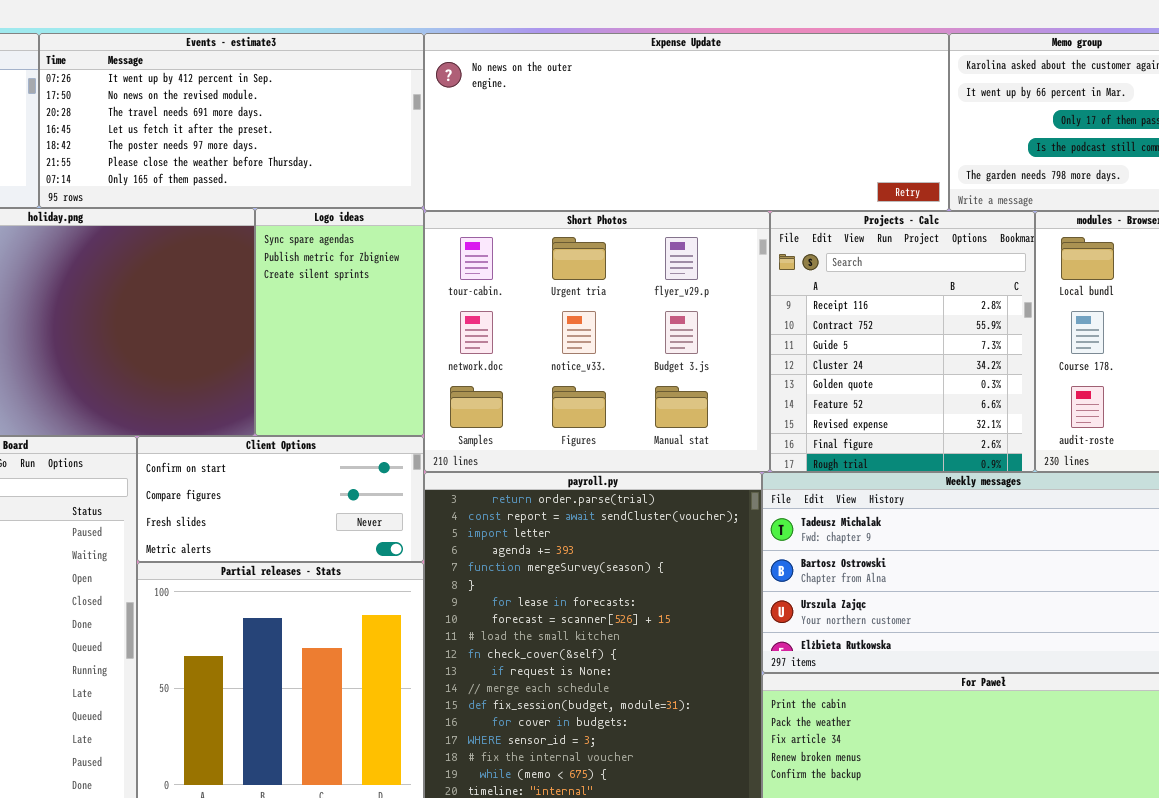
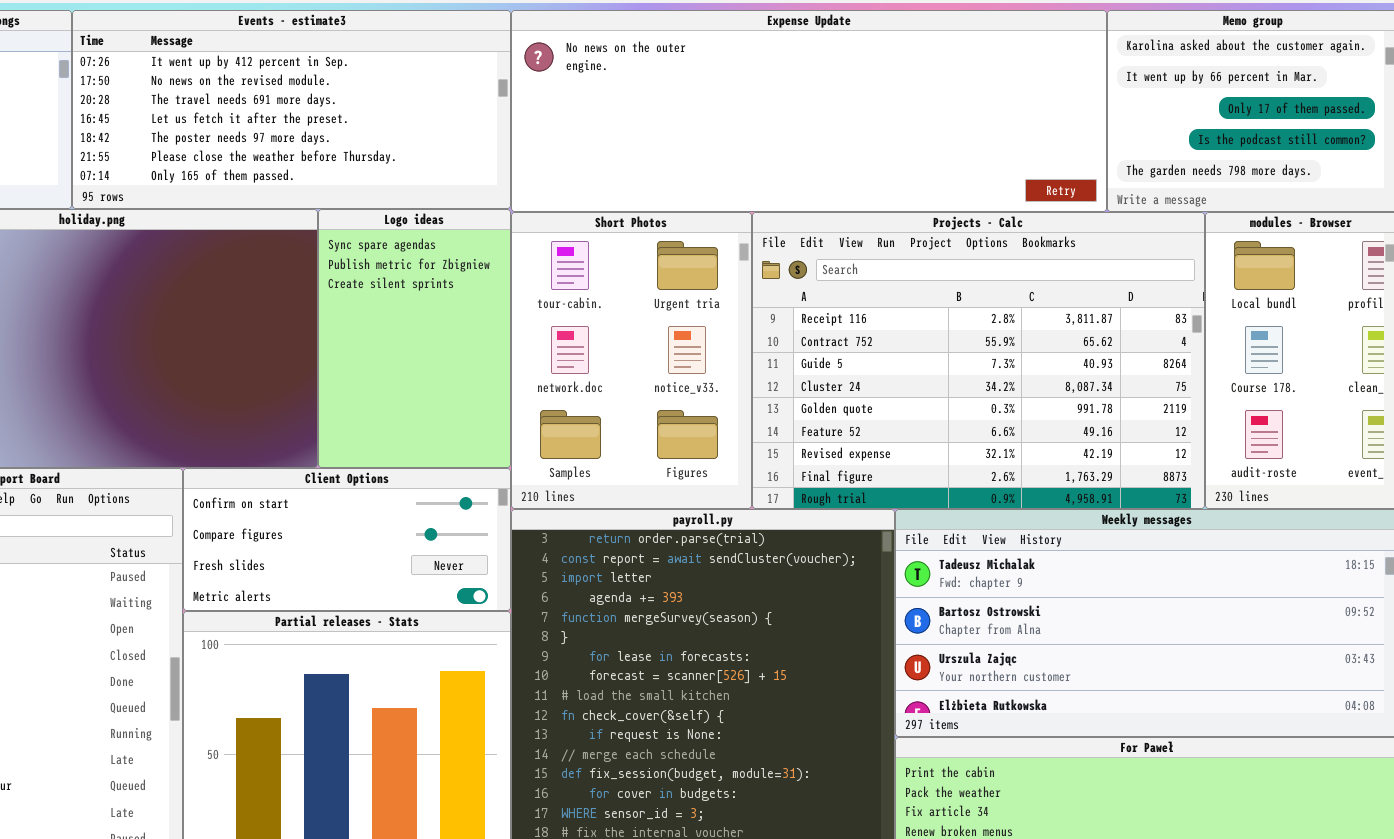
Short Photos: [424,211,770,472] -> [511,212,752,509], resized
Projects - Calc: [770,211,1035,472] -> [752,212,1205,509], resized

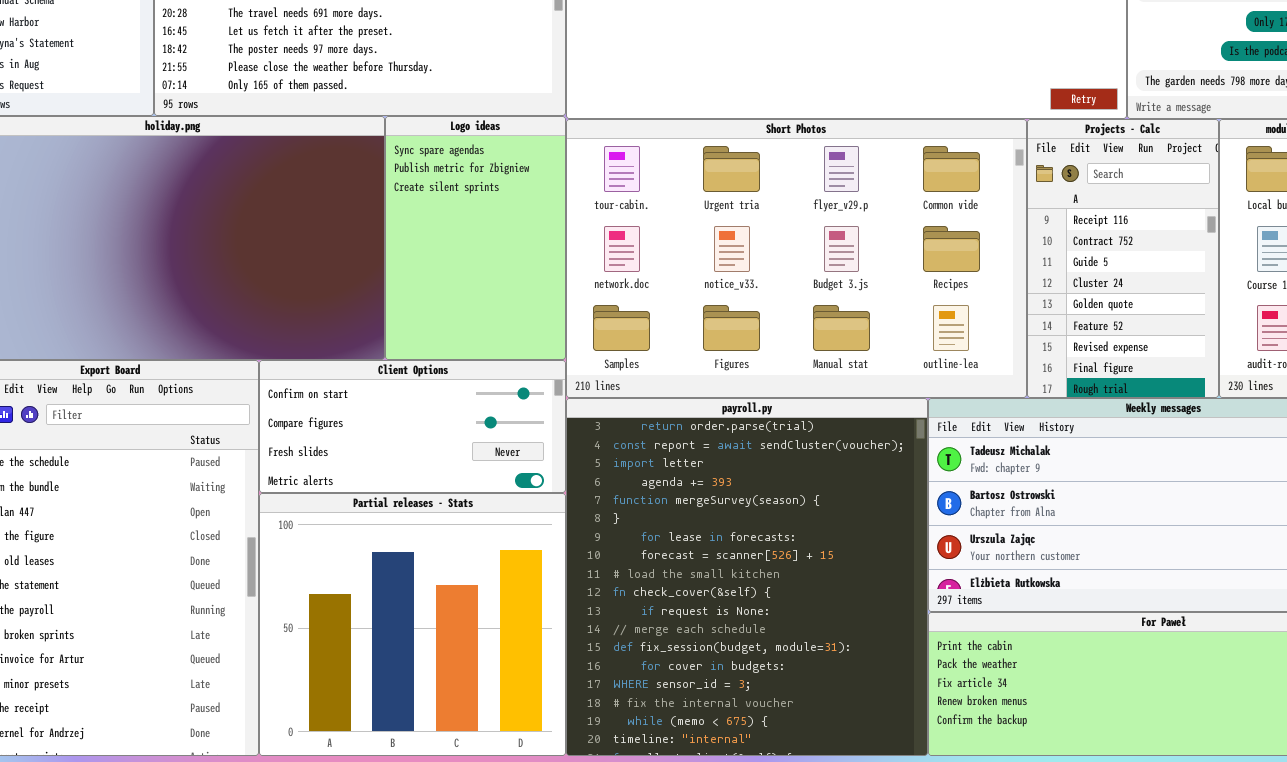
Short Photos: [511,212,752,509] -> [566,119,1027,398], resized
Projects - Calc: [752,212,1205,509] -> [1027,119,1219,398], resized

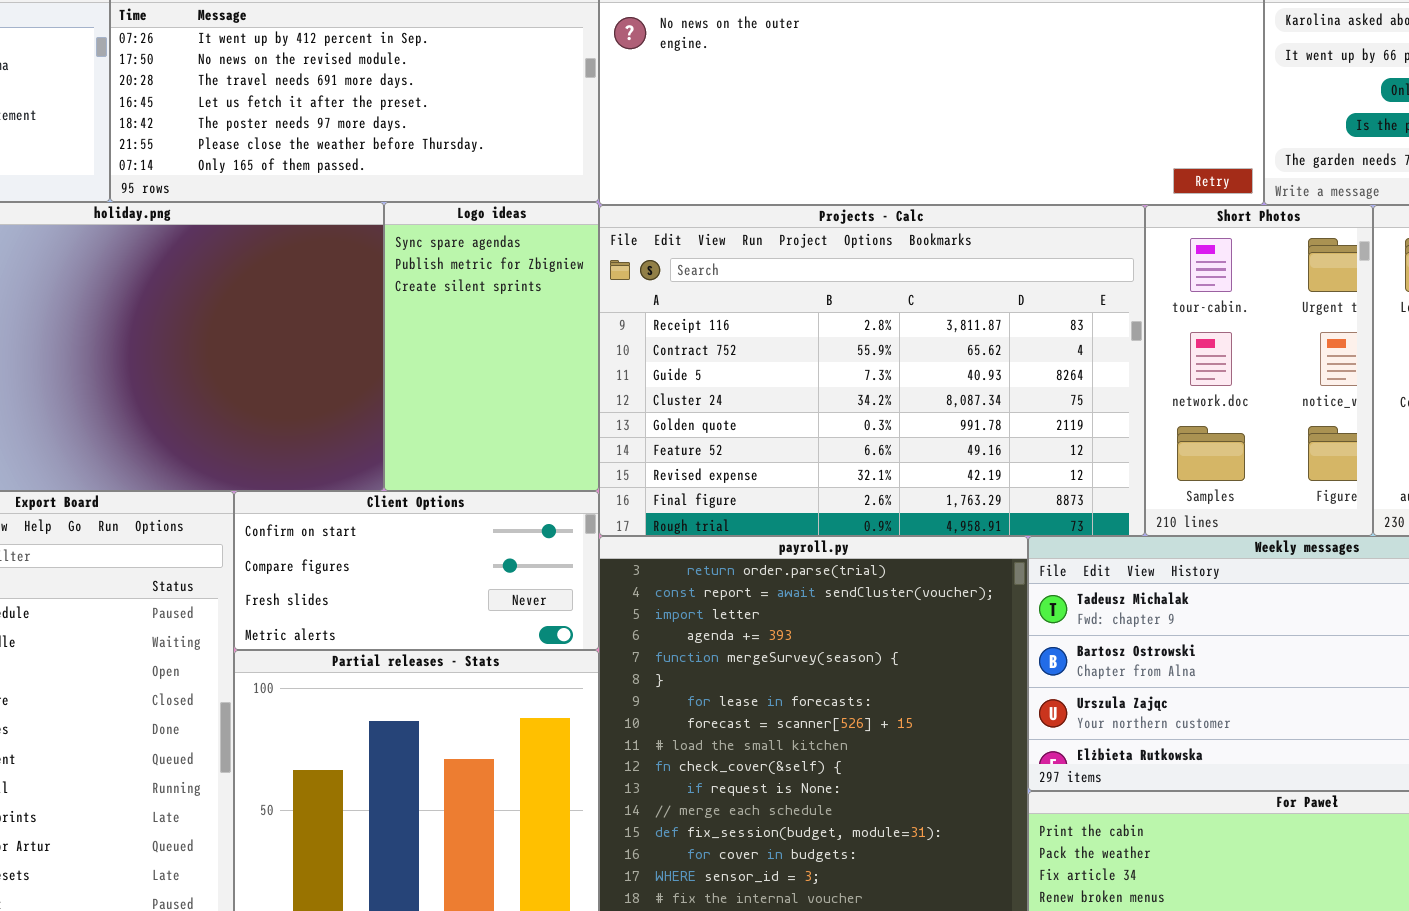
Short Photos: [566,119,1027,398] -> [1145,205,1373,536], moved, resized
Projects - Calc: [1027,119,1219,398] -> [599,205,1145,536], moved, resized

